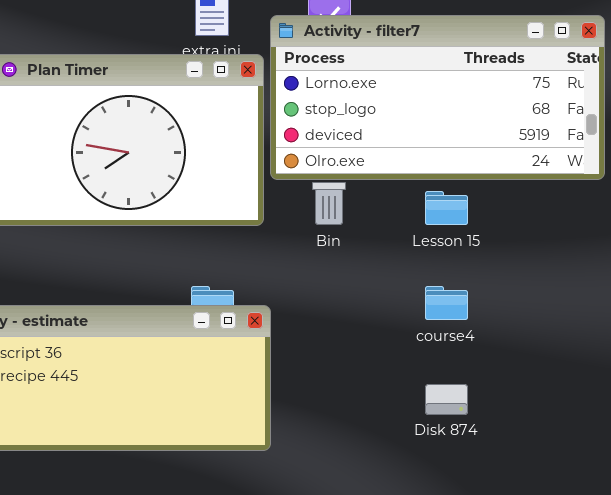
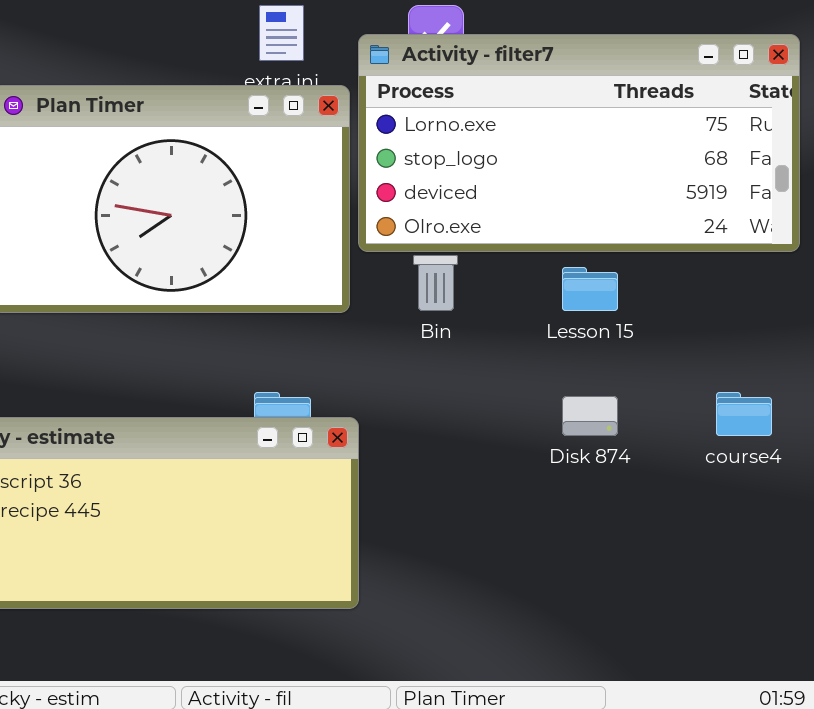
course4: [425,286,468,320] -> [716,392,772,436], moved
Disk 874: [425,384,468,415] -> [562,396,618,436], moved

